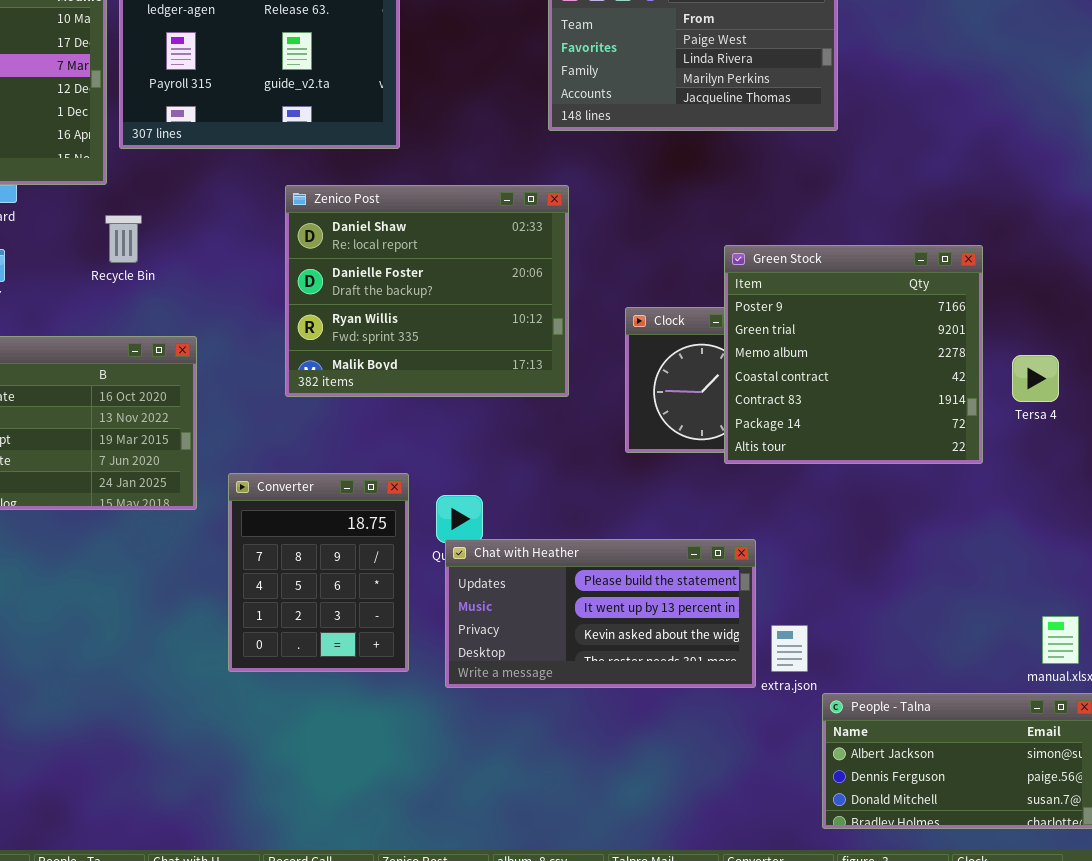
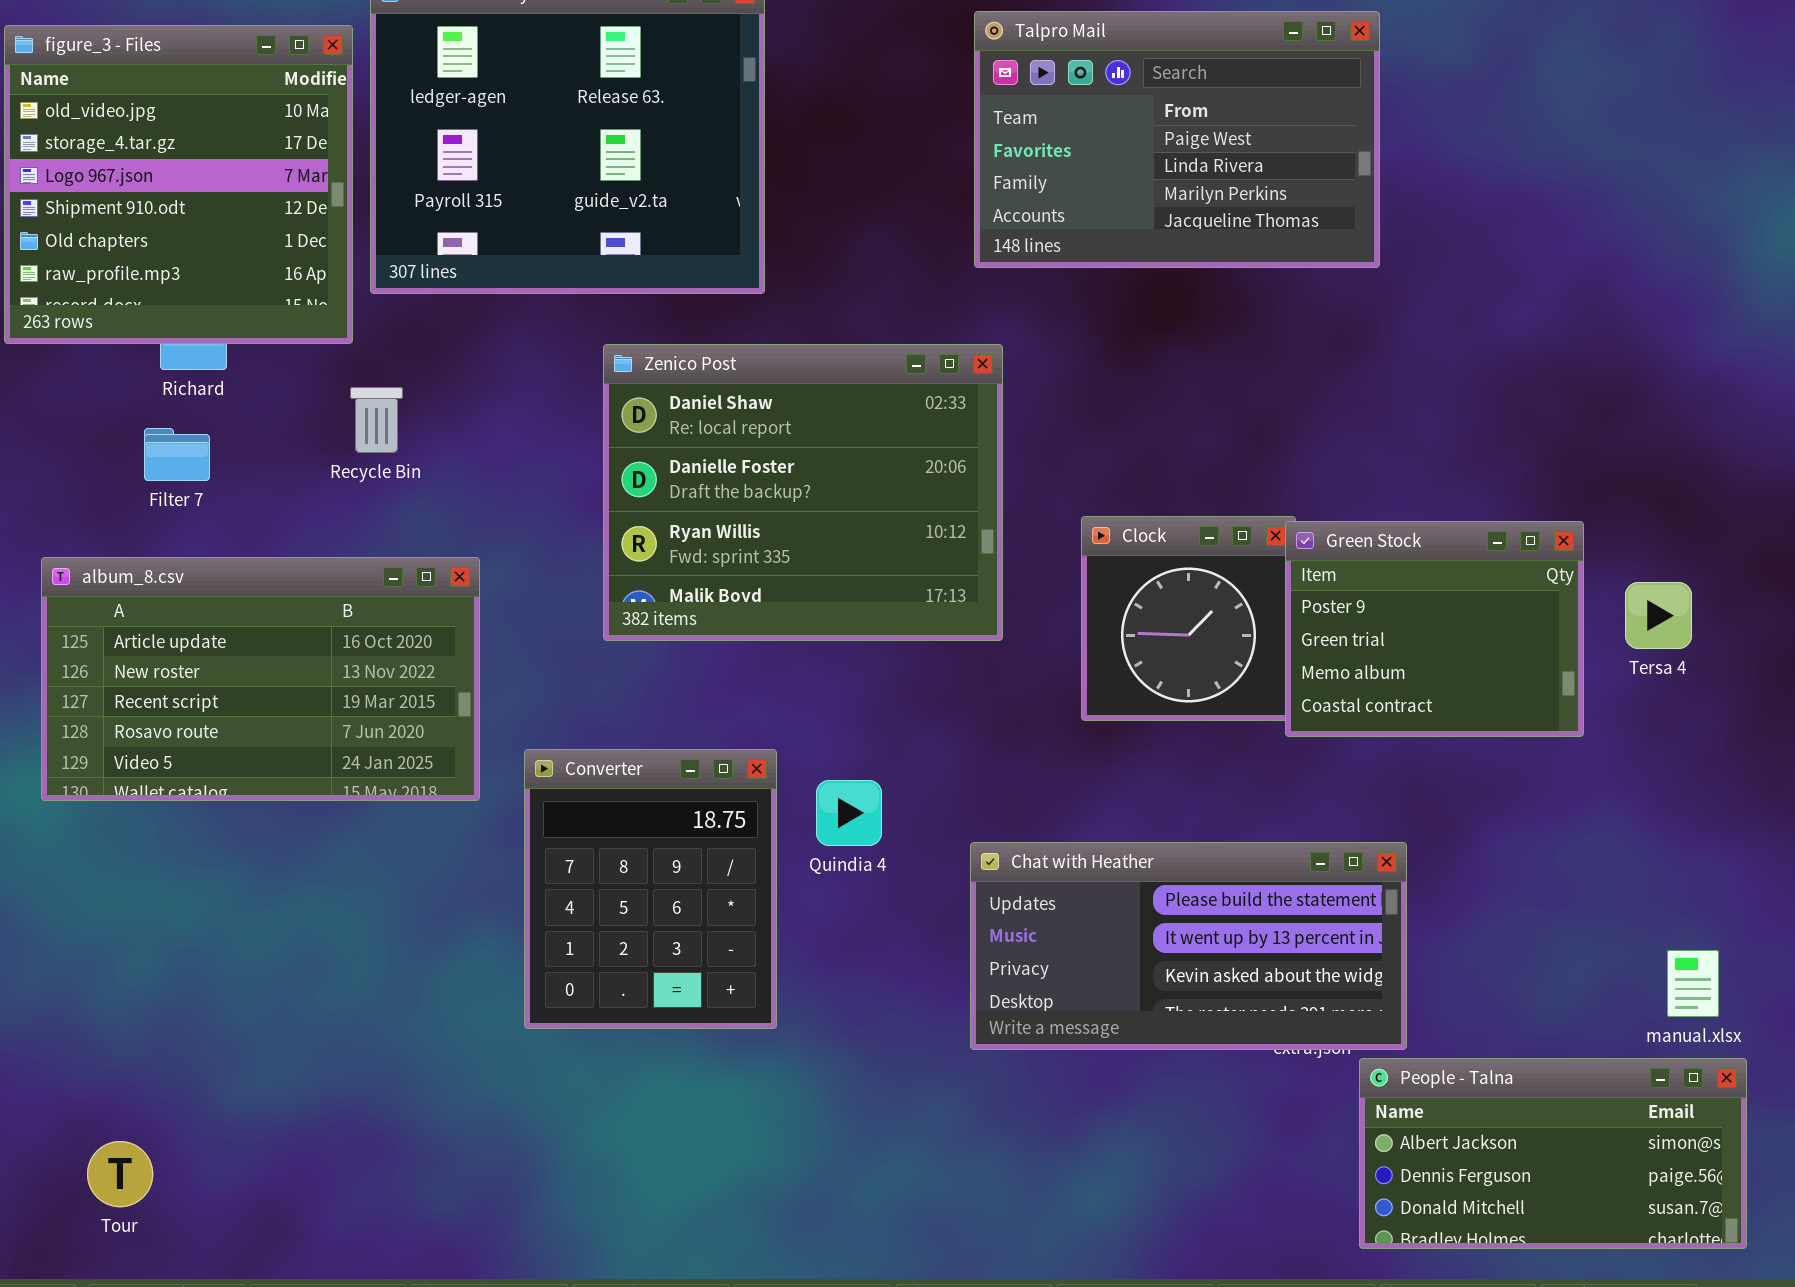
Green Stock: [724,245,983,464] -> [1285,521,1584,737], resized
Chat with Heather: [445,539,756,688] -> [970,842,1407,1050], moved

